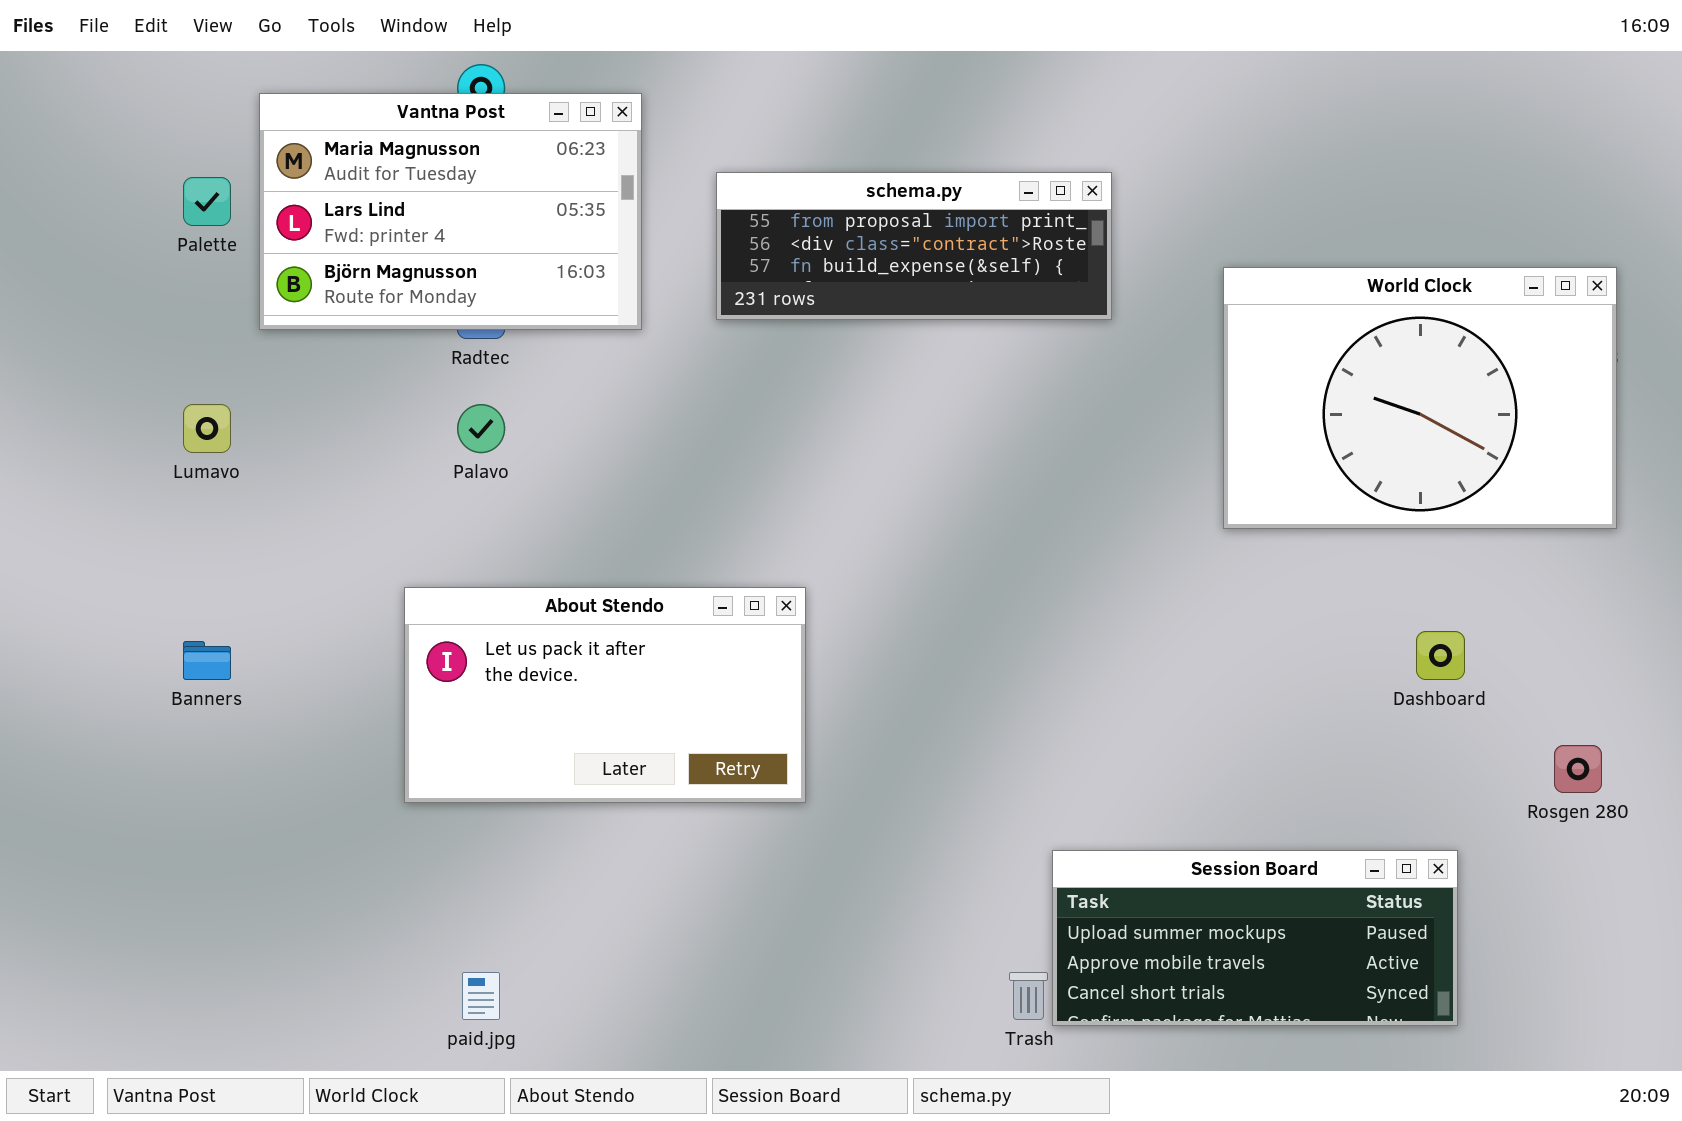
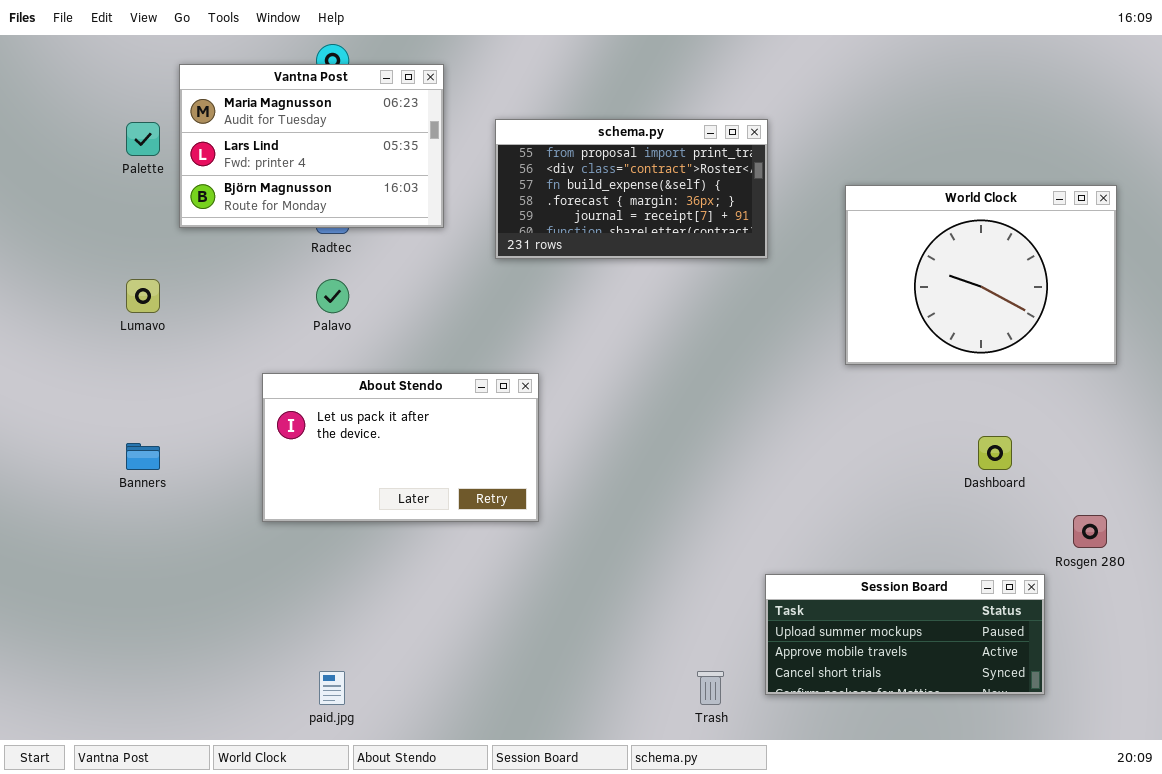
schema.py: [716,172,1112,320] -> [495,119,768,259], resized
About Stendo: [404,587,806,803] -> [262,373,539,522], moved
Session Board: [1052,850,1458,1026] -> [765,574,1045,695], moved

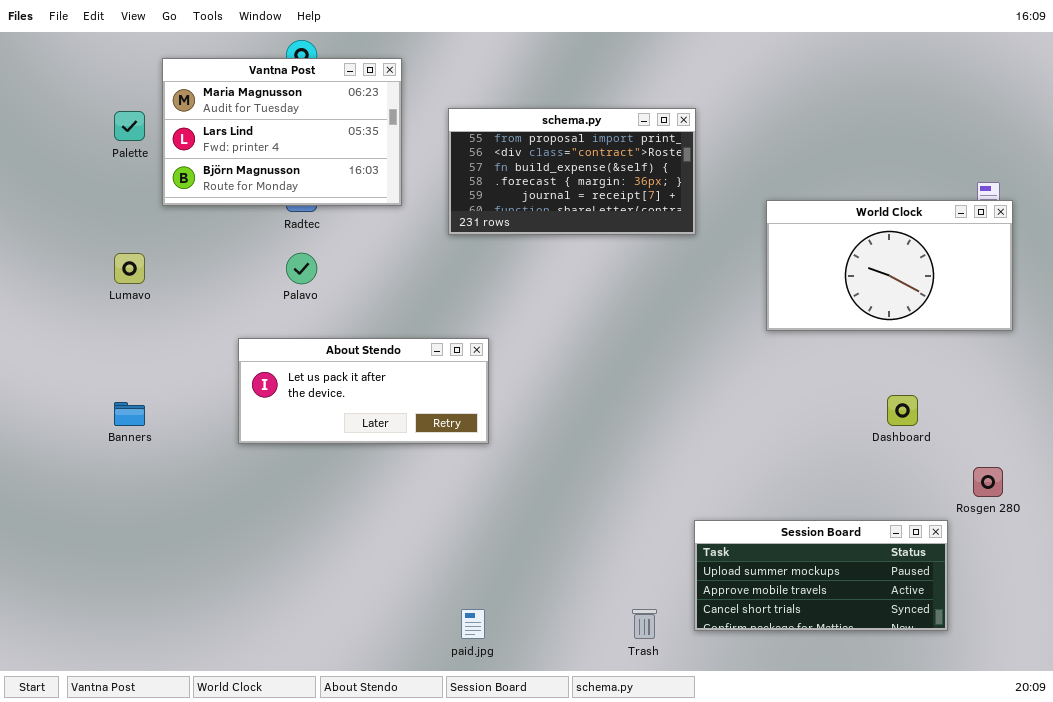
World Clock: [845,185,1117,365] -> [766,200,1013,331], resized
About Stendo: [262,373,539,522] -> [238,338,489,444], resized
paid.jpg: [319,671,345,705] -> [461,609,485,639], moved

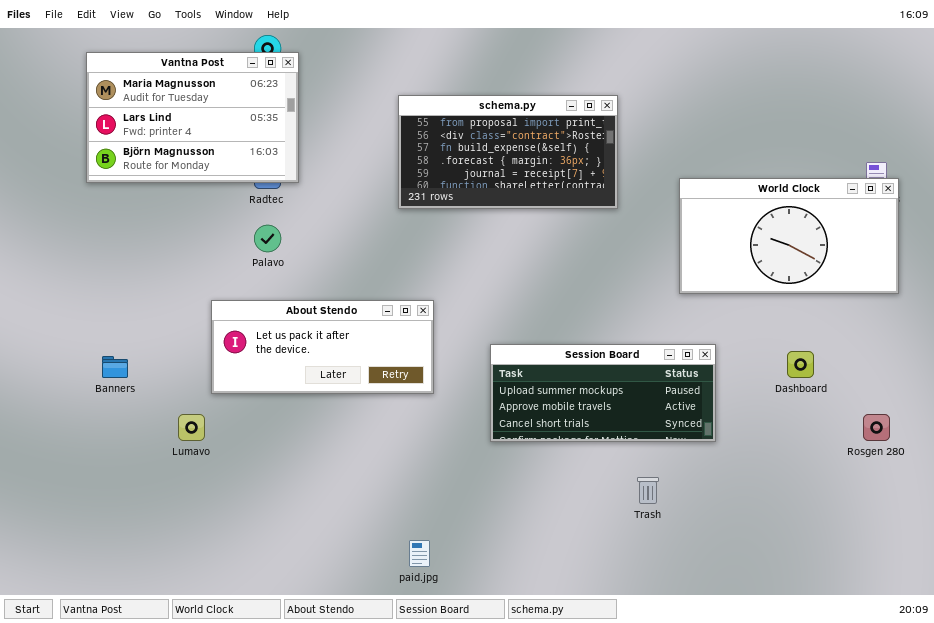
Vantna Post: [162,58,402,206] -> [86,52,299,183], moved
Lumavo: [114,253,145,284] -> [178,414,205,441], moved
Session Board: [694,520,948,631] -> [490,344,716,442], moved
Trash: [632,609,657,639] -> [637,477,659,504], moved

